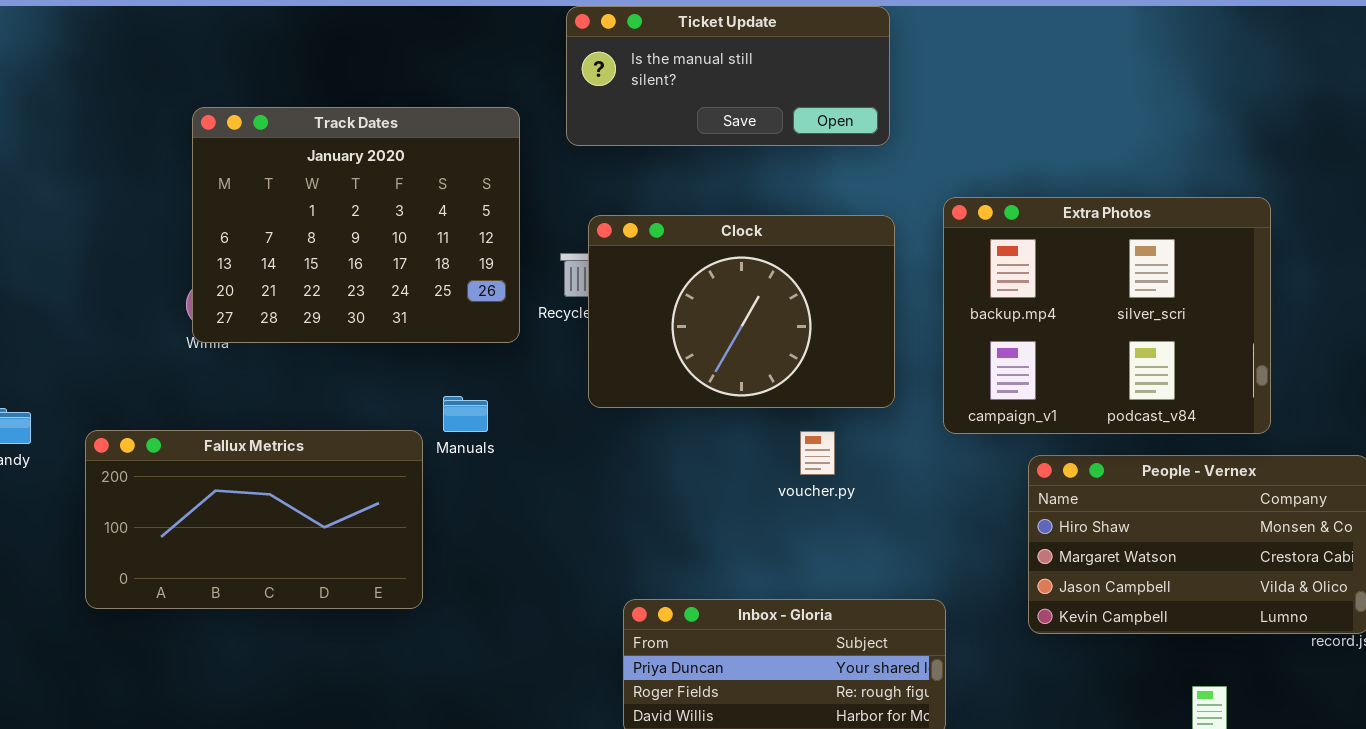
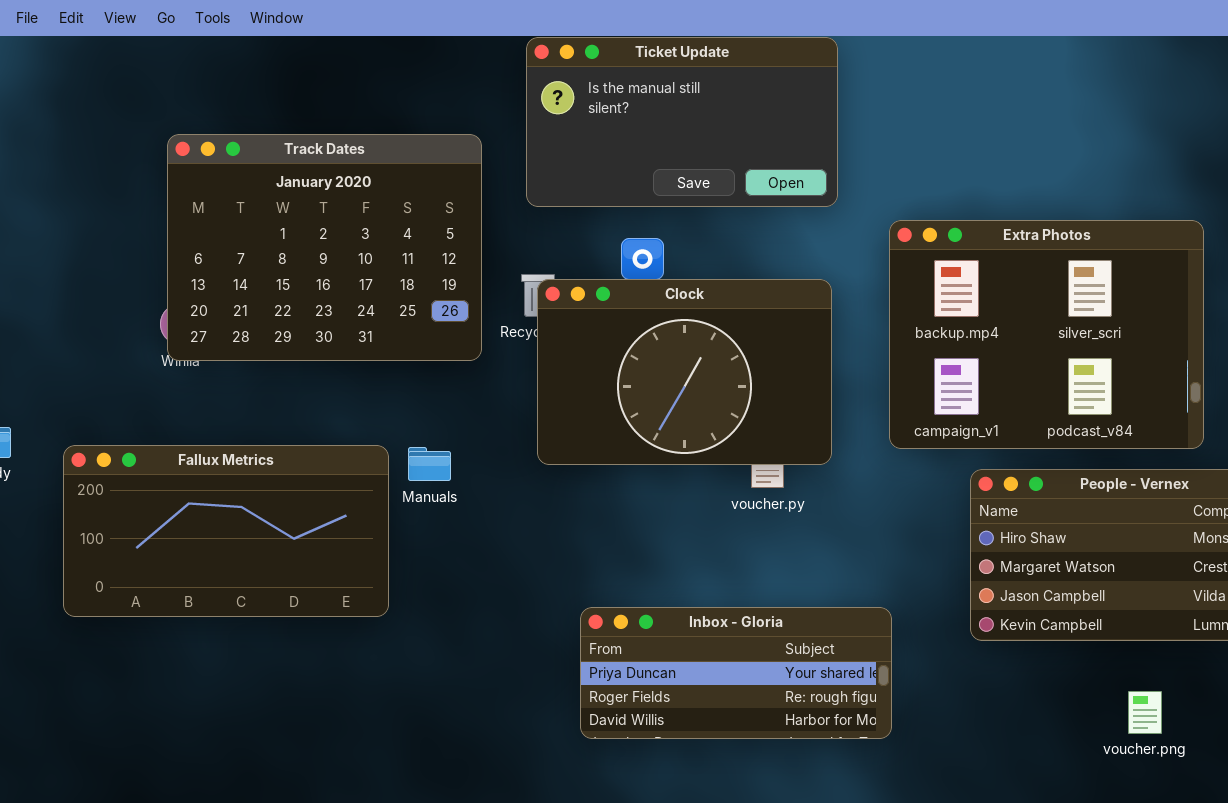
Ticket Update: [566,6,890,146] -> [526,37,838,207], resized
Clock: [588,215,895,408] -> [537,279,832,465], moved
Manuals: [443,396,488,432] -> [408,447,451,481], moved

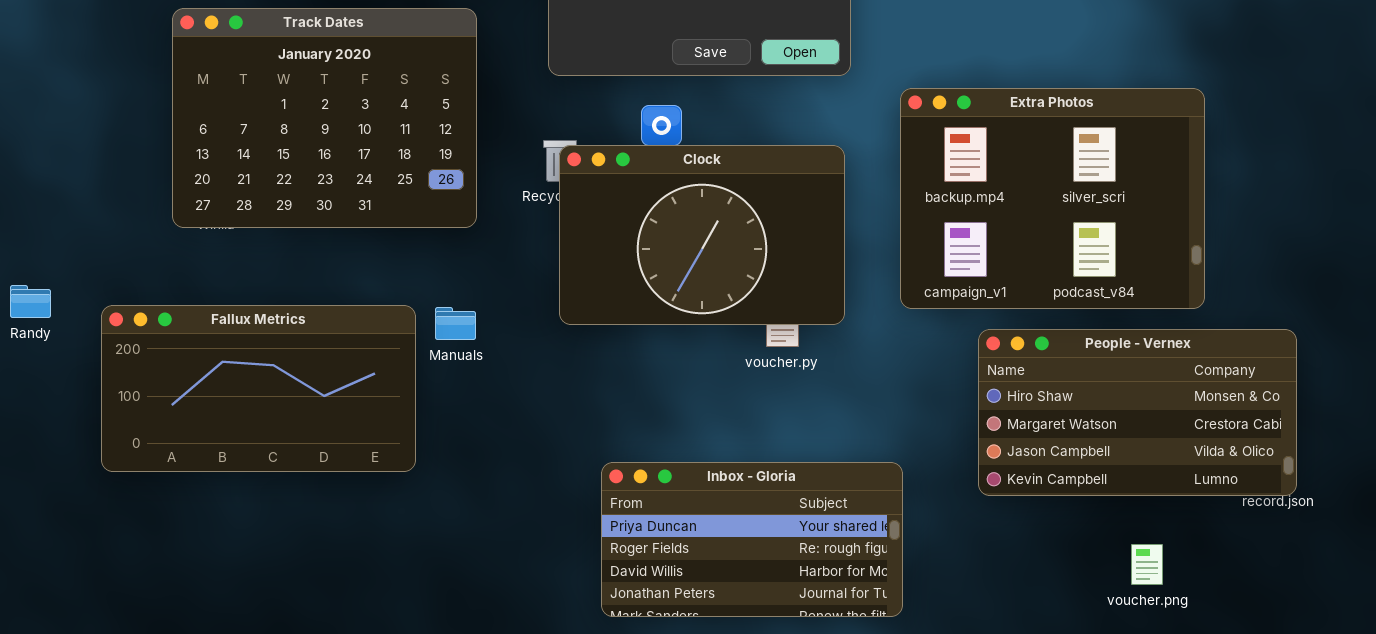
Track Dates: [167,134,482,361] -> [172,8,477,228], moved
Inbox - Gloria: [580,607,892,739] -> [601,462,903,617], resized

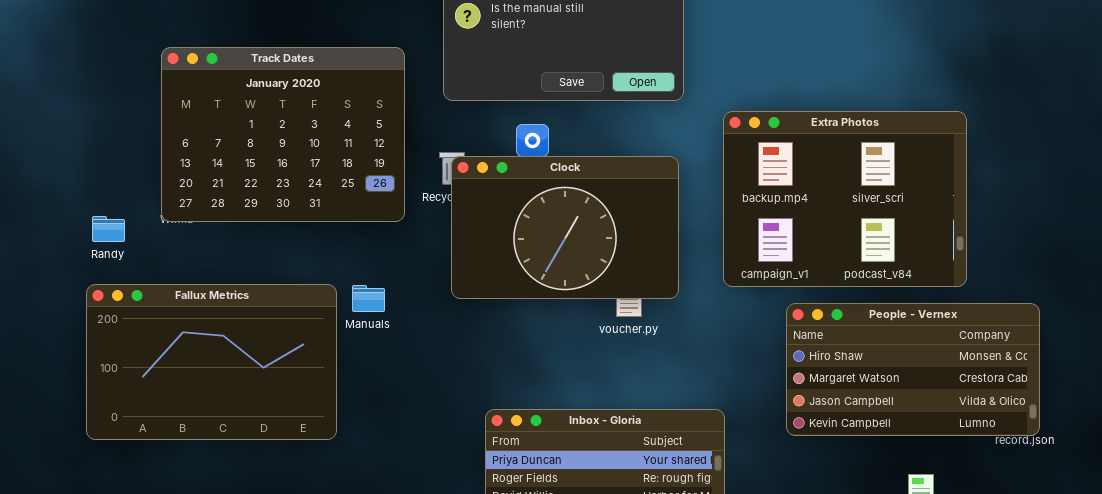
Track Dates: [172,8,477,228] -> [161,47,405,222], moved
Randy: [10,285,51,318] -> [92,216,125,242], moved
Fallux Metrics: [101,305,416,472] -> [86,284,337,440], resized

